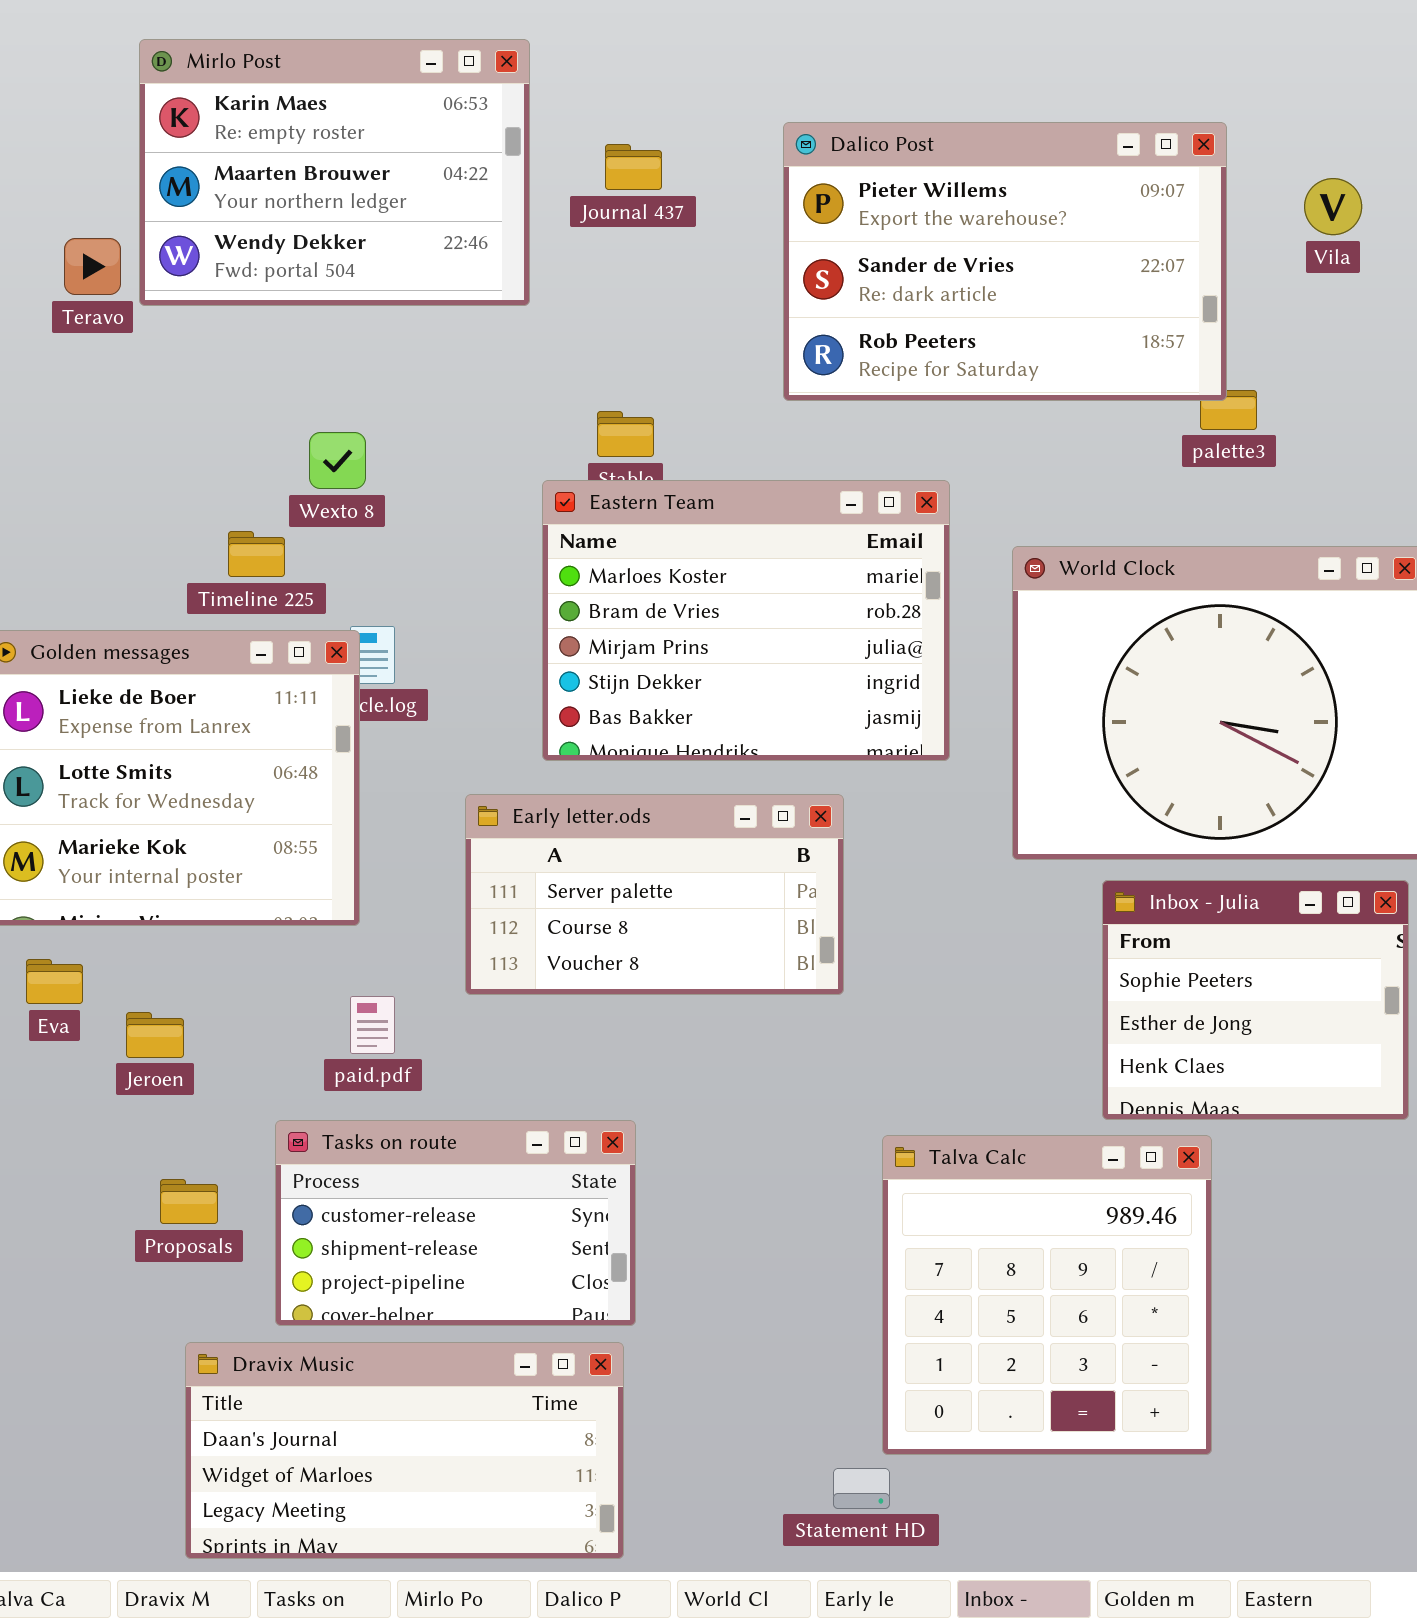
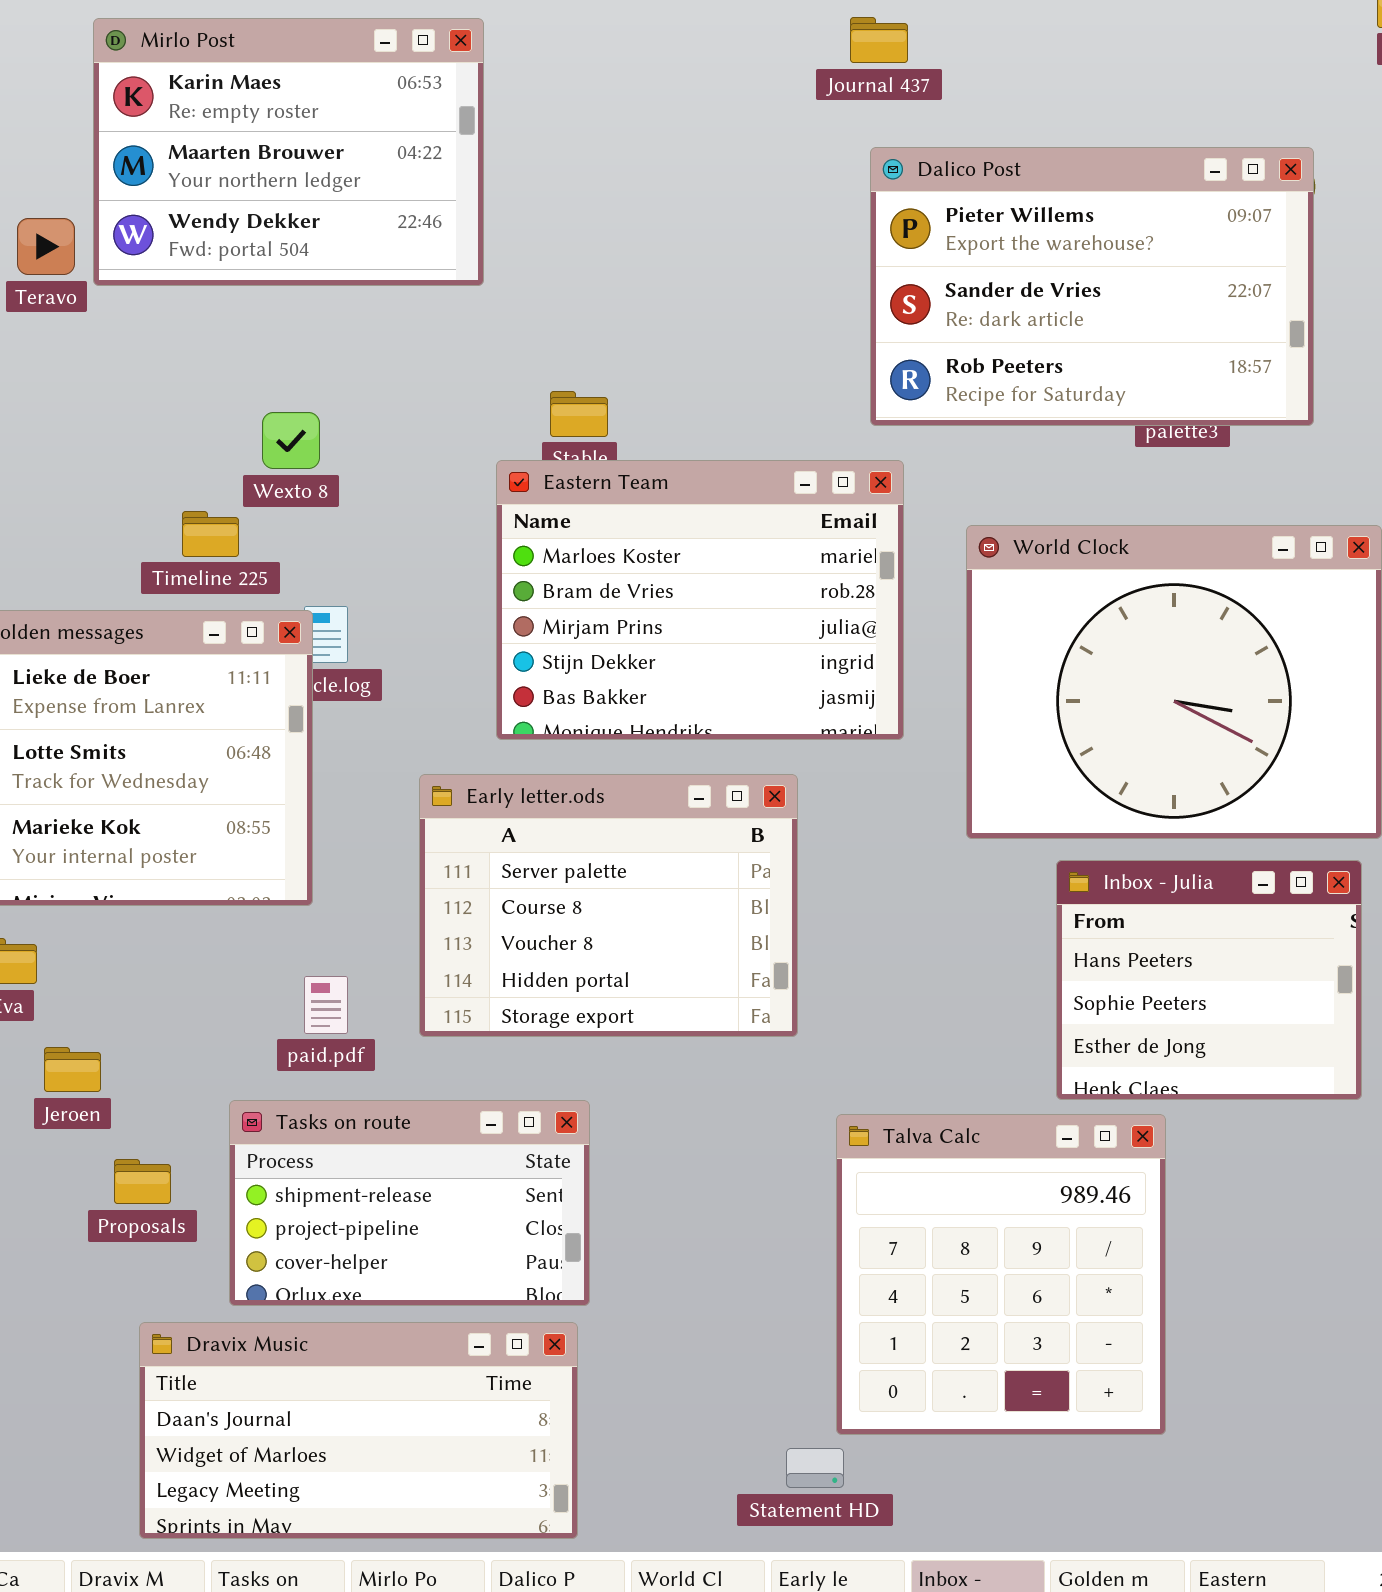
Dalico Post: [783,122,1227,401] -> [870,147,1314,426], moved
Journal 437: [605,144,662,190] -> [850,17,908,63], moved
Early letter.ods: [465,794,844,995] -> [419,774,798,1037], resized
Inbox - Julia: [1102,880,1409,1120] -> [1056,860,1362,1100], scrolled up 1 row
Jeroen: [126,1012,184,1058] -> [44,1047,101,1092], moved
Tasks on route: [275,1120,636,1326] -> [229,1100,590,1306], scrolled down 1 row

